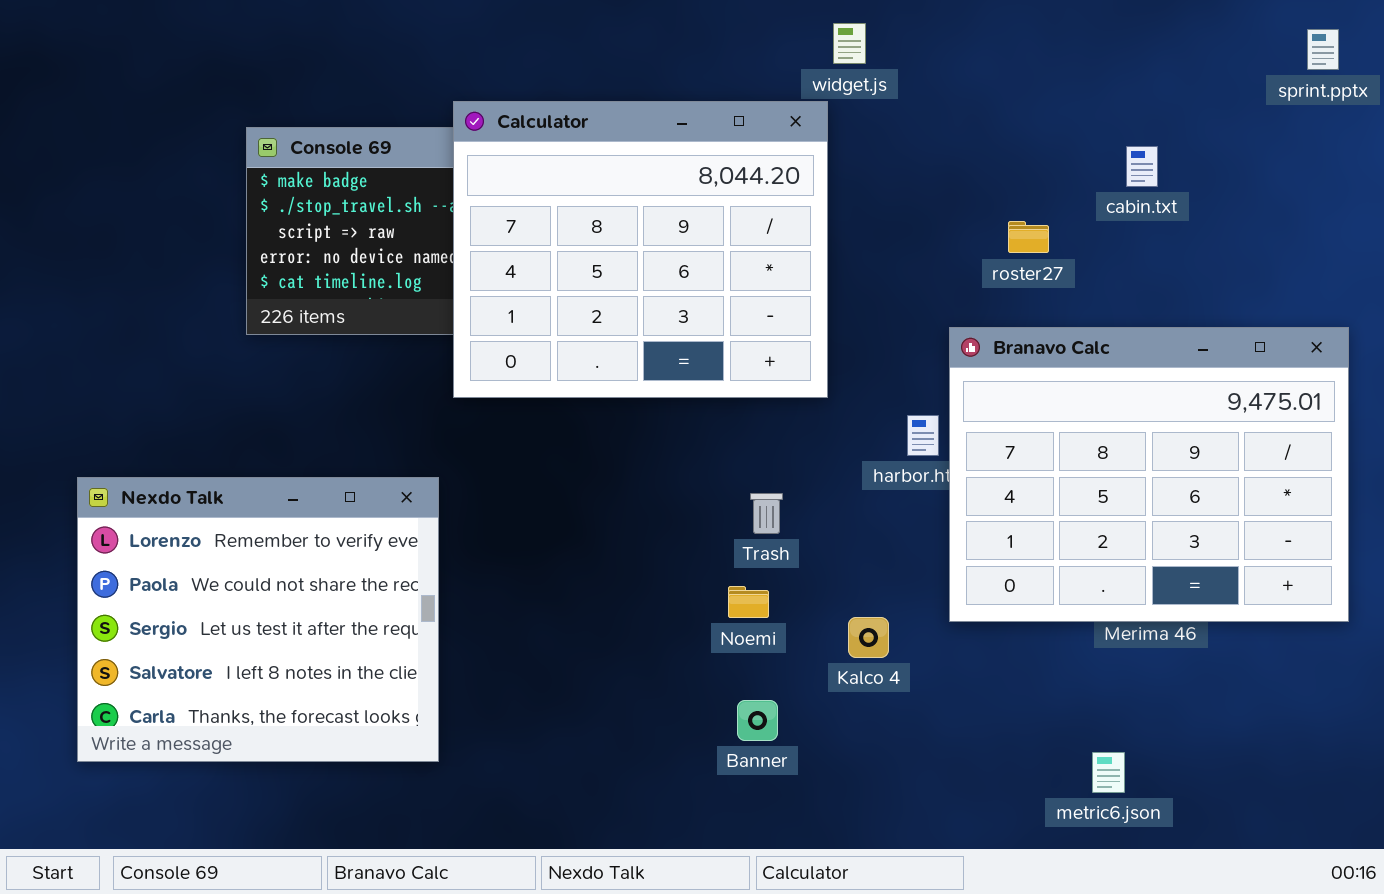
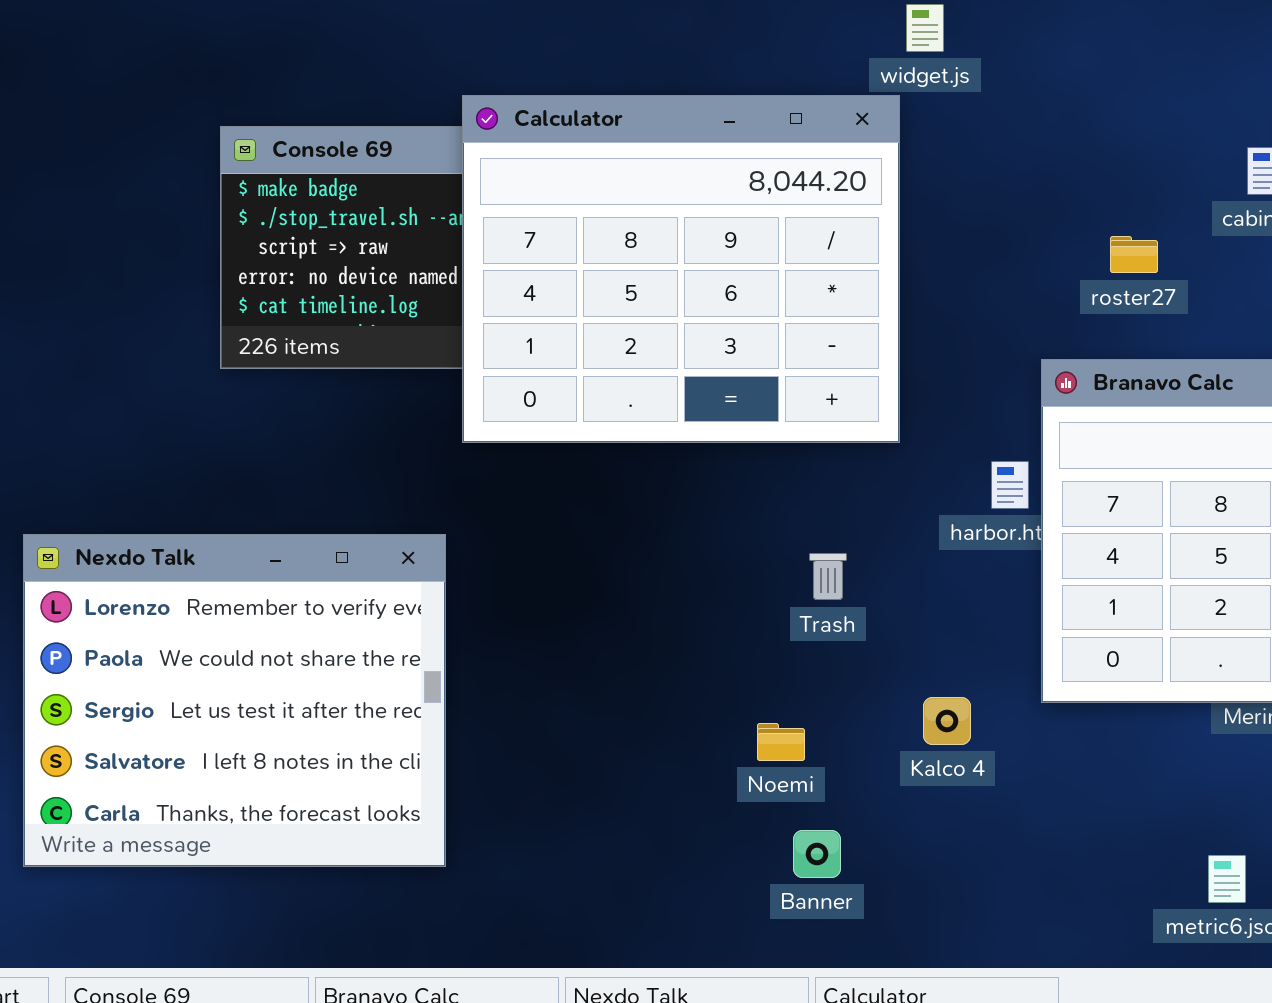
Noemi: [728,586,769,618] -> [757,723,805,761], moved
Banner: [737,700,778,741] -> [793,830,841,878], moved

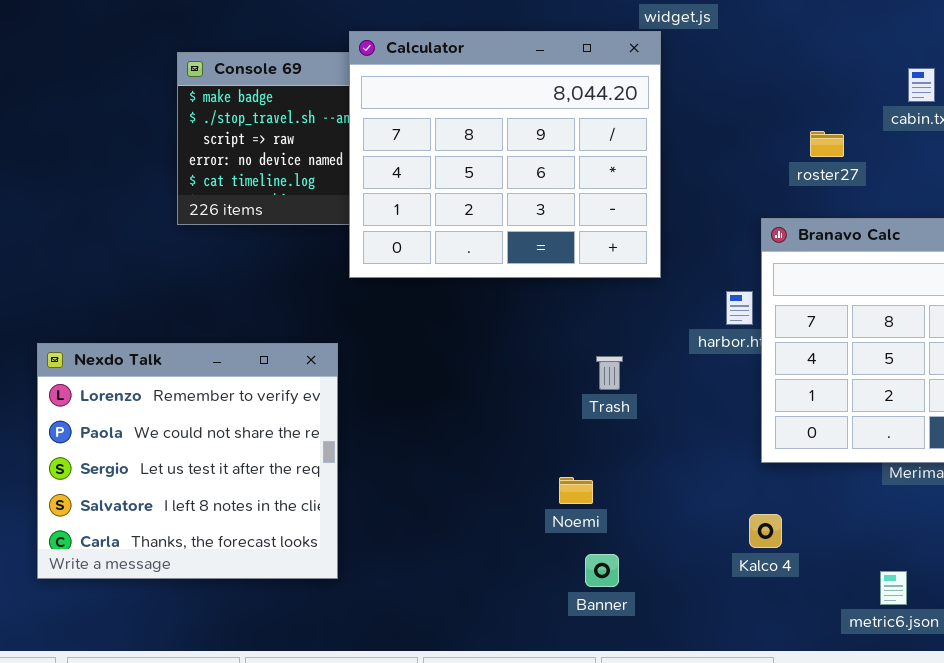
Kalco 4: [923,697,971,745] -> [749,514,782,548], moved

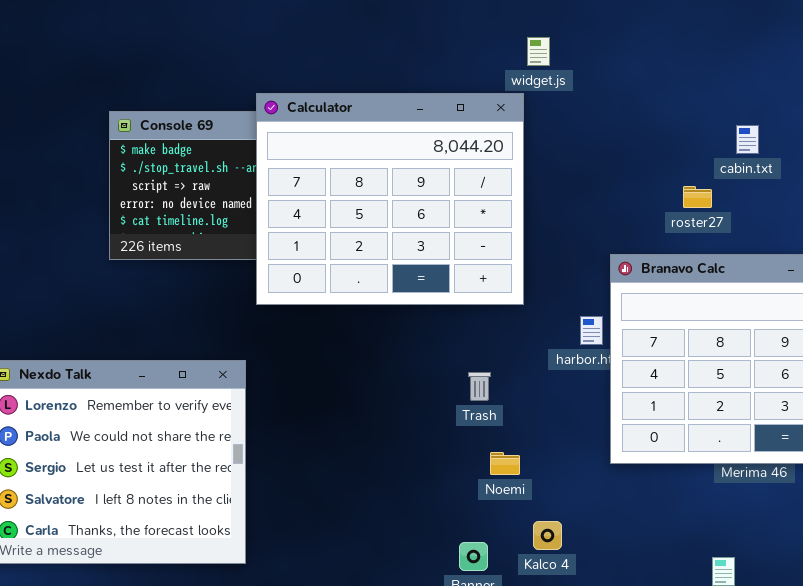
roster27: [810,131,844,157] -> [683,186,712,208], moved
Noemi: [559,477,593,504] -> [490,452,520,475], moved
Kalco 4: [749,514,782,548] -> [533,521,562,550], moved

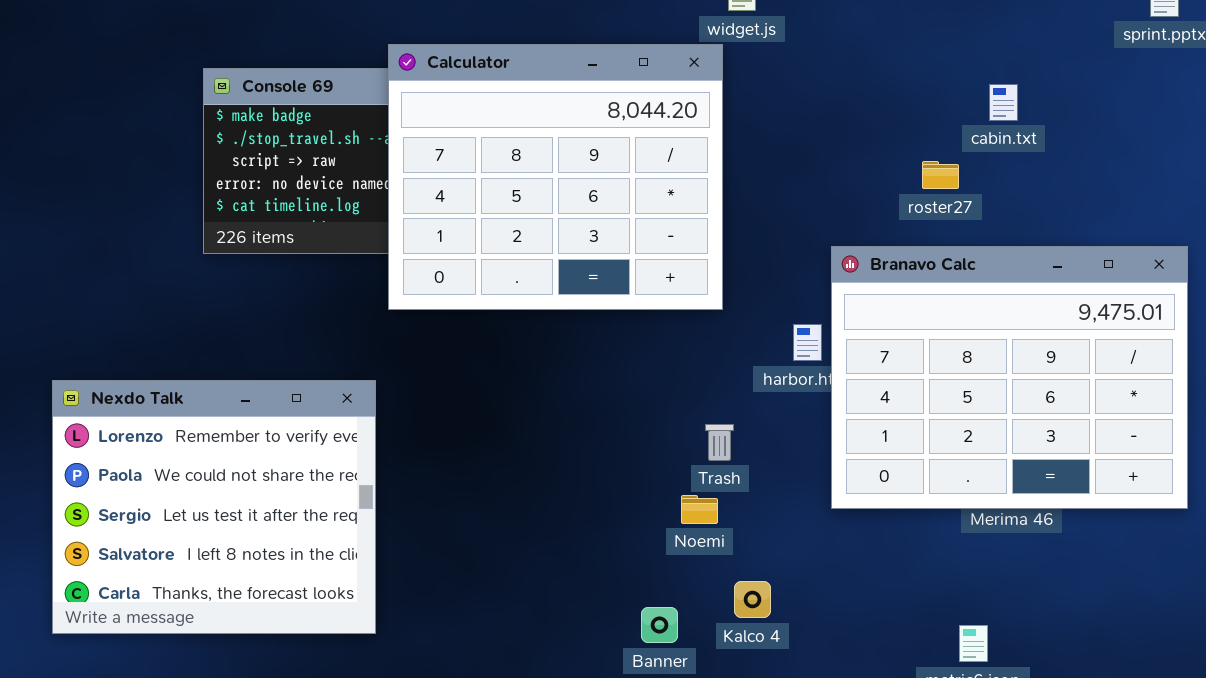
Trash: [468,372,491,401] -> [705,424,734,461], moved

